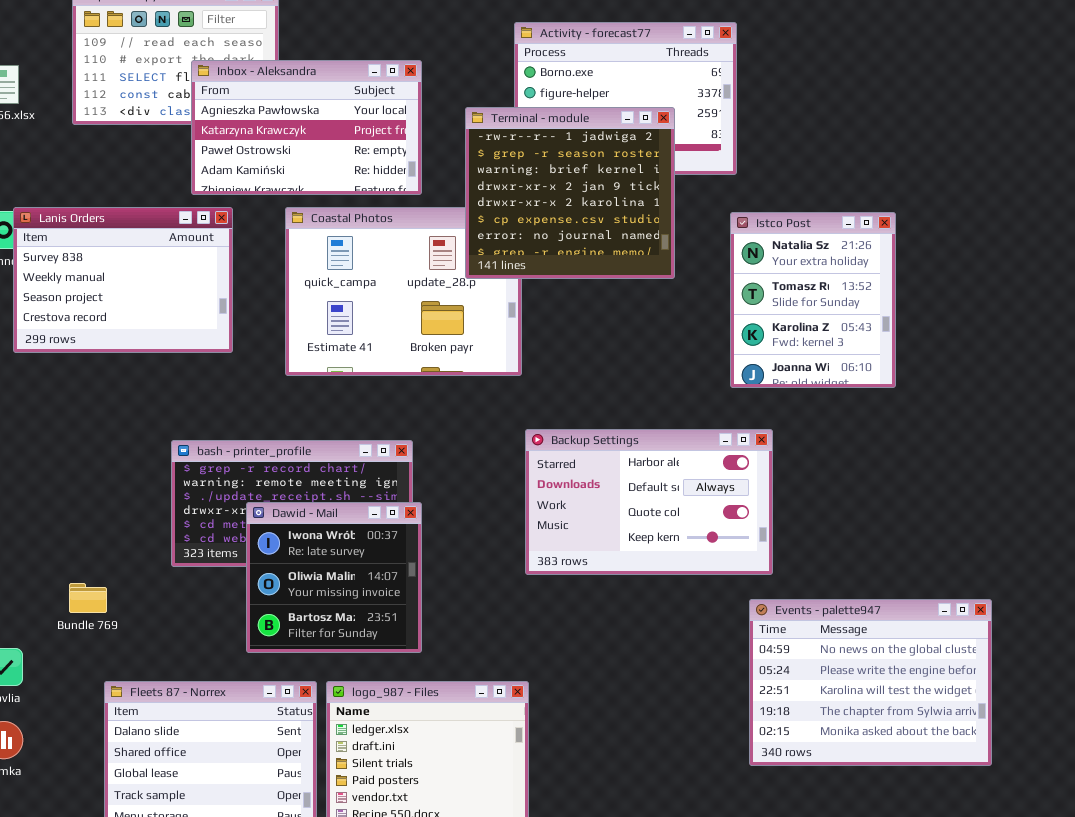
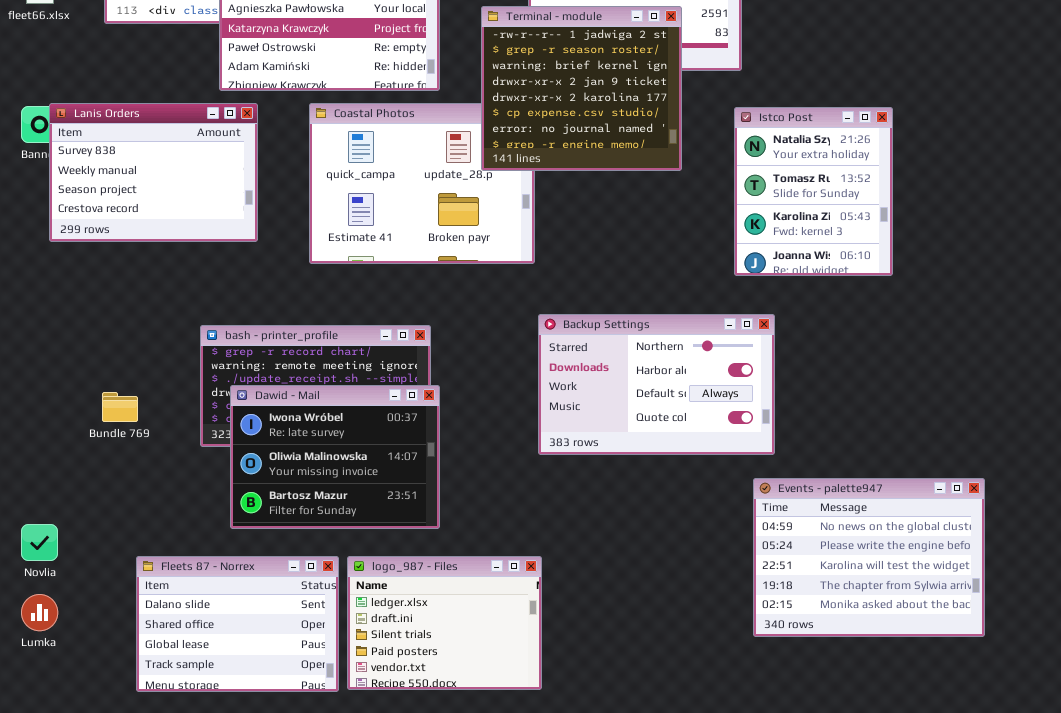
Backup Settings: [525,429,773,575] -> [538,314,775,455], scrolled up 1 row
Dawid - Mail: [246,502,422,653] -> [230,385,440,529], resized
Bundle 769: [69,583,107,613] -> [102,392,138,422], moved

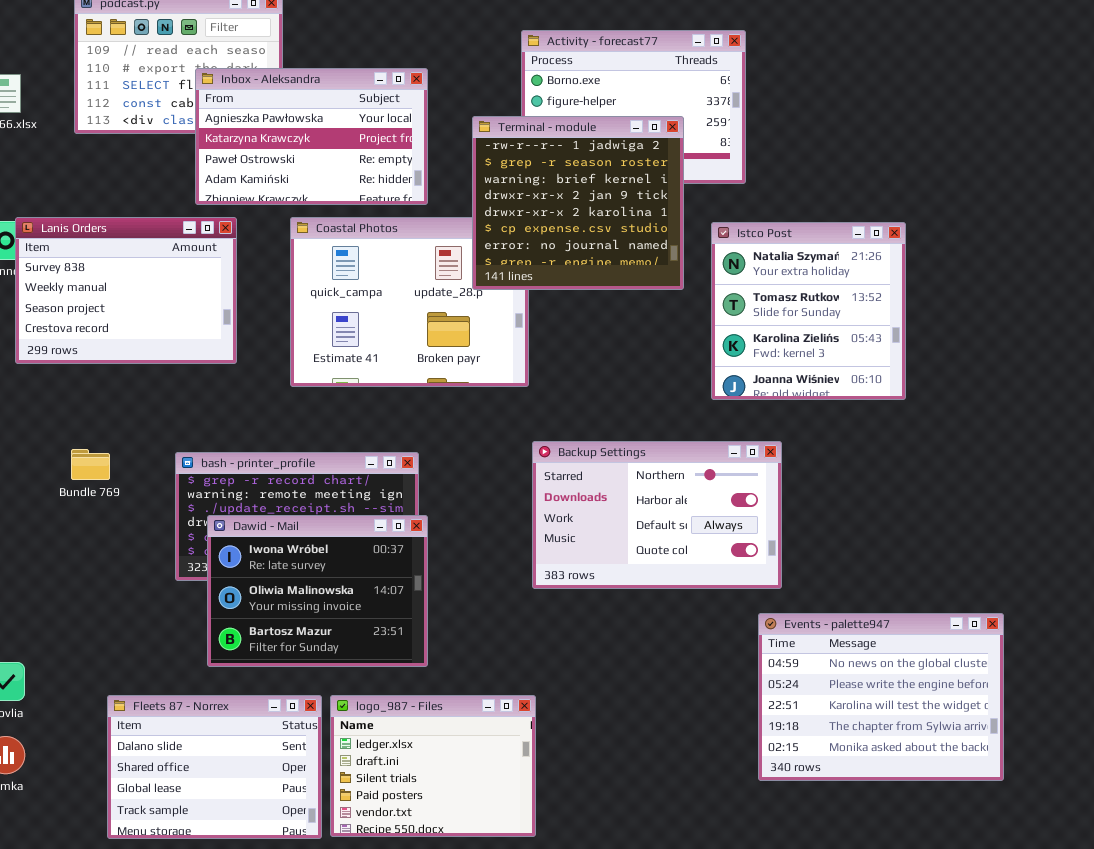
Istco Post: [734,107,893,276] -> [711,222,906,400], resized
Bundle 769: [102,392,138,422] -> [71,449,110,480], moved

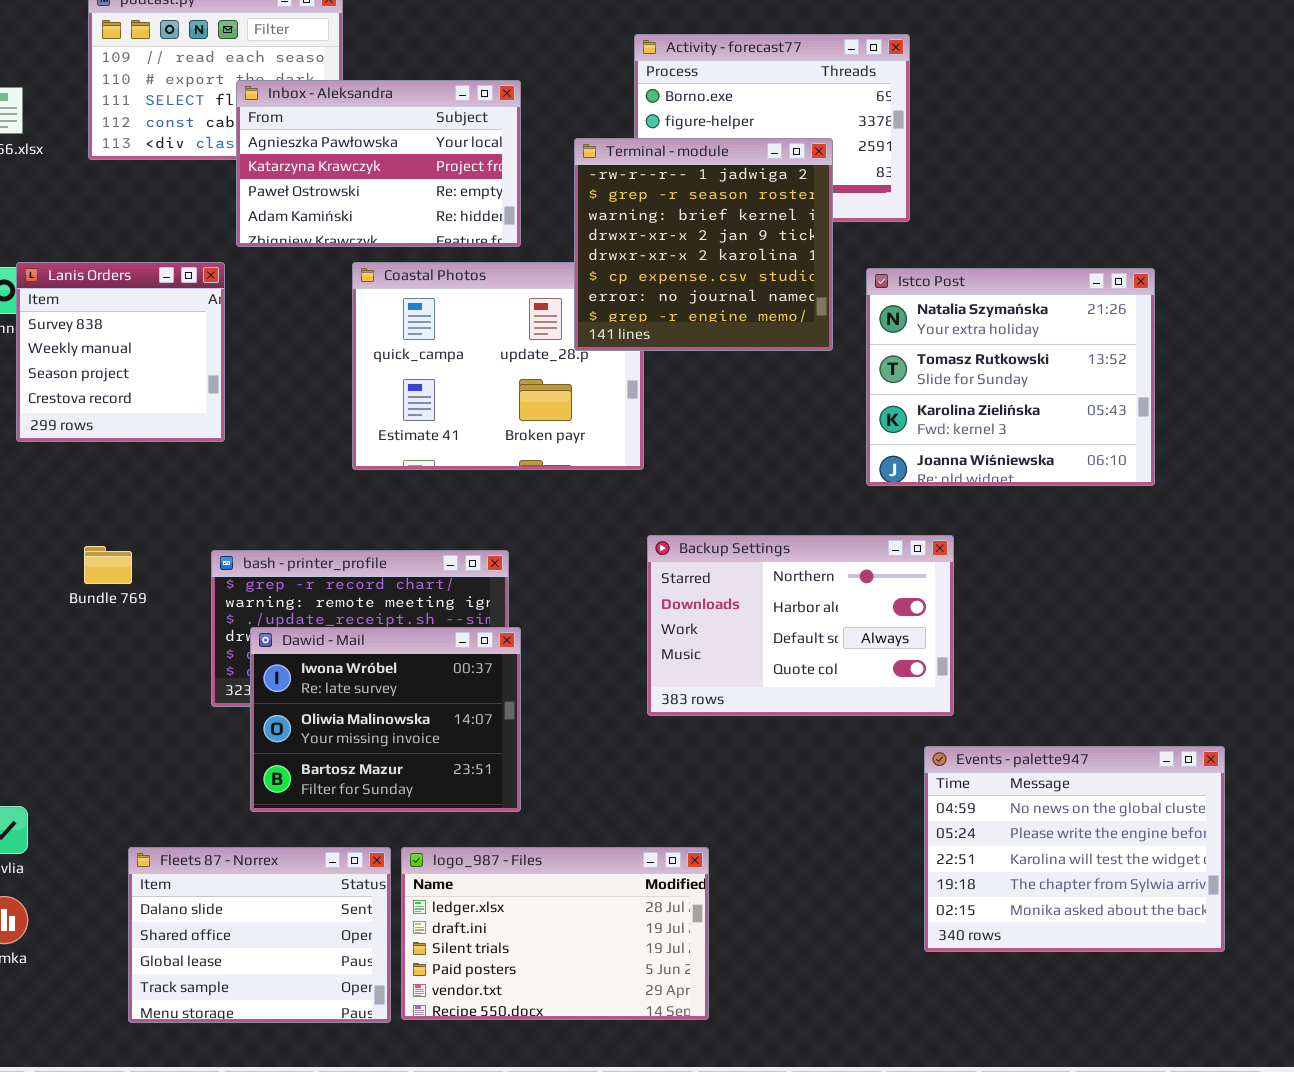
Lanis Orders: [15,217,237,364] -> [16,262,225,442], resized
Istco Post: [711,222,906,400] -> [866,268,1155,486], resized
logo_987 - Files: [330,695,536,837] -> [401,847,709,1020], resized

